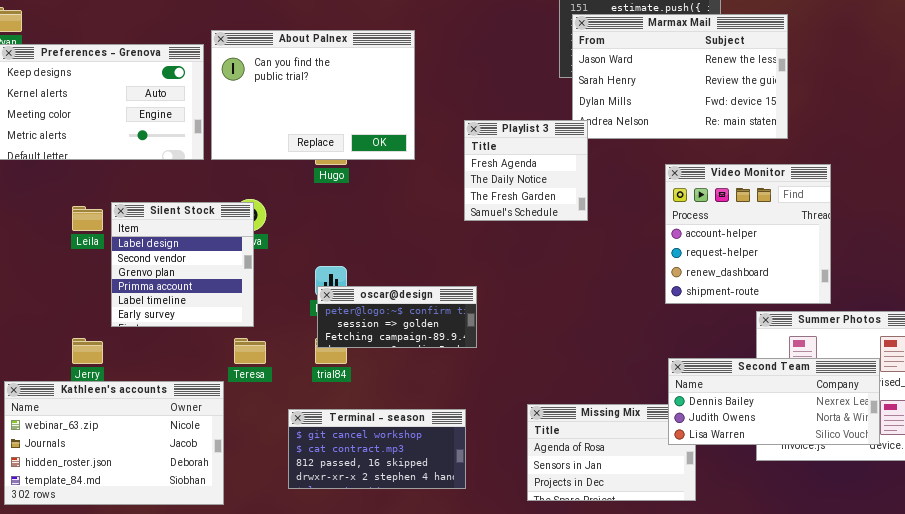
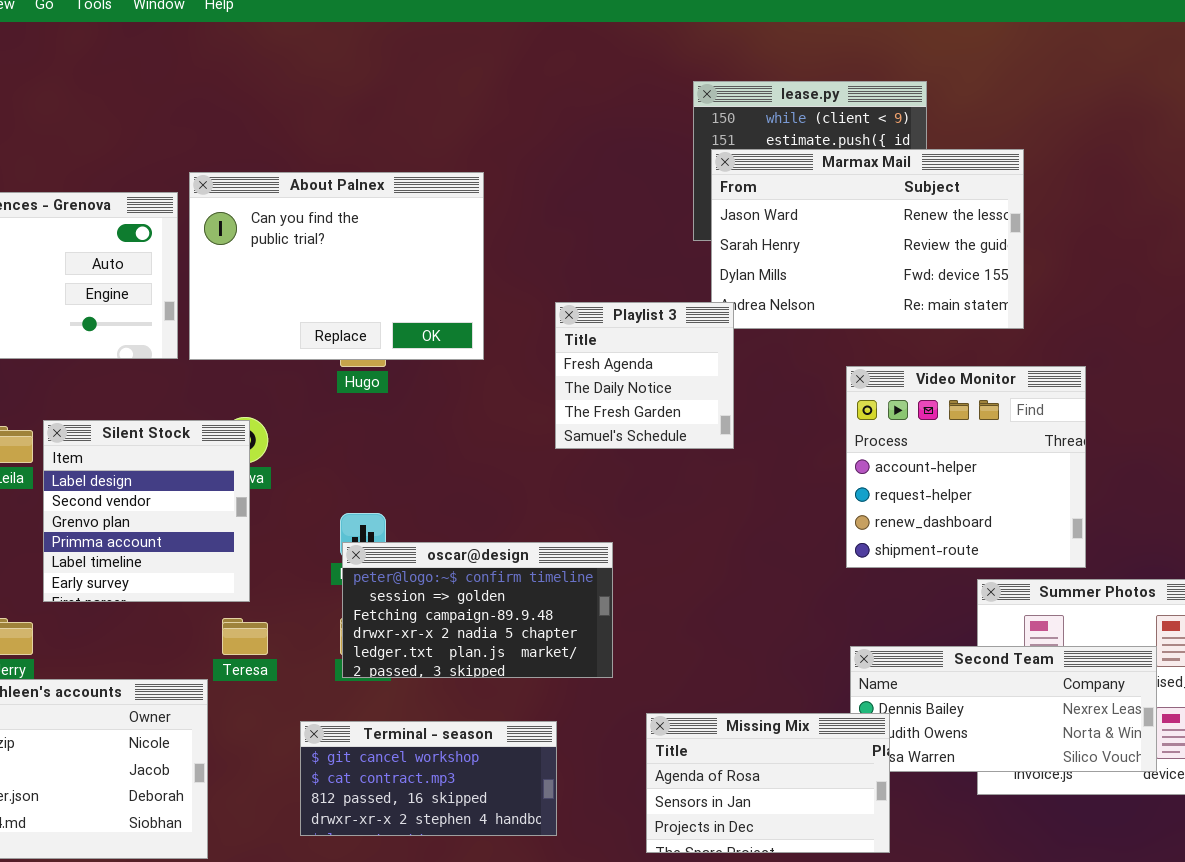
oscar@design: [317,286,477,348] -> [342,542,613,678], resized
Missing Mix: [527,404,696,501] -> [646,713,890,853], raised

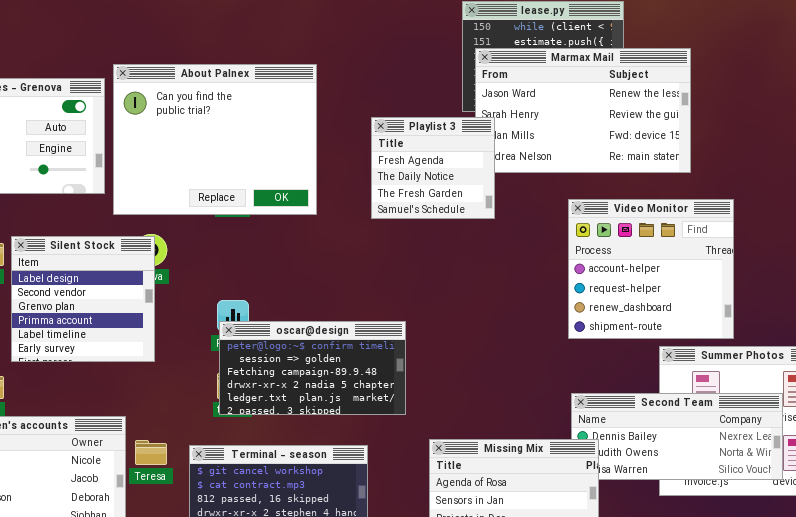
About Palnex: [189,172,484,360] -> [113,64,317,215], resized
Playlist 3: [555,302,734,449] -> [371,117,495,219], moved
Teresa: [222,618,268,655] -> [135,440,167,465], moved

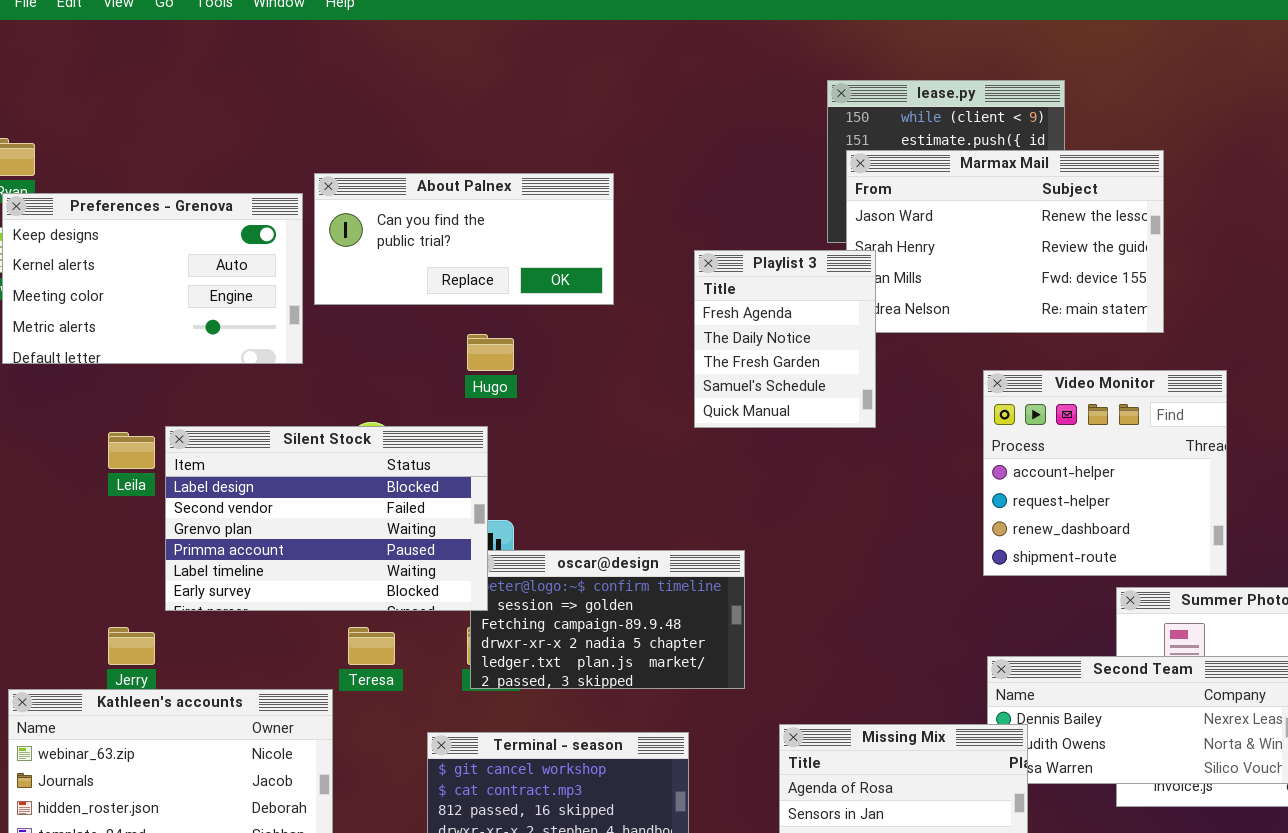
About Palnex: [113,64,317,215] -> [314,173,614,305], resized
Playlist 3: [371,117,495,219] -> [694,250,876,428], resized
Silent Stock: [11,236,155,362] -> [165,426,488,611], resized
Teresa: [135,440,167,465] -> [348,627,395,665], moved

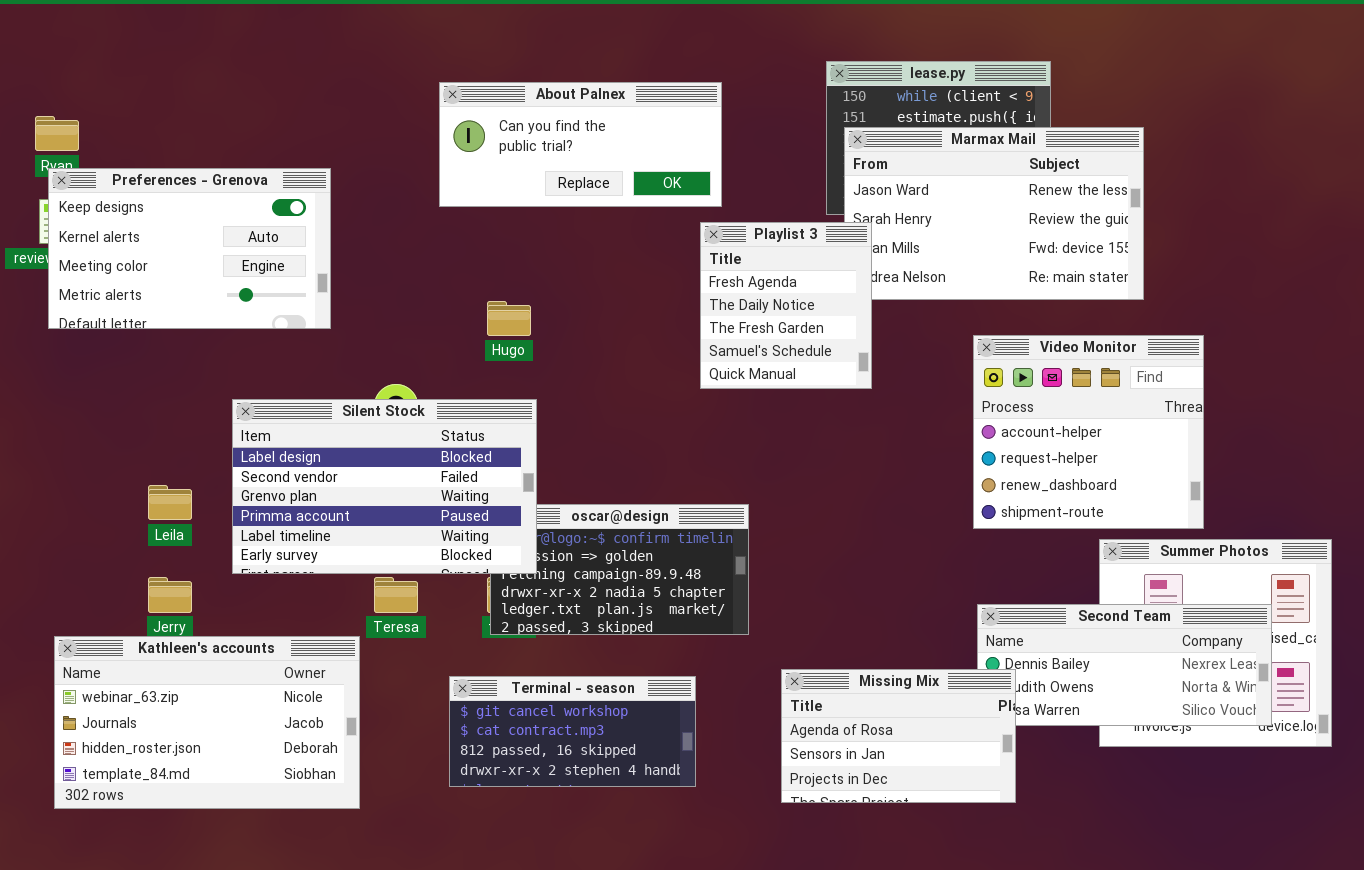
About Palnex: [314,173,614,305] -> [439,82,722,207], moved
Silent Stock: [165,426,488,611] -> [232,399,537,574], moved
Leila: [108,432,155,469] -> [148,485,192,520], moved

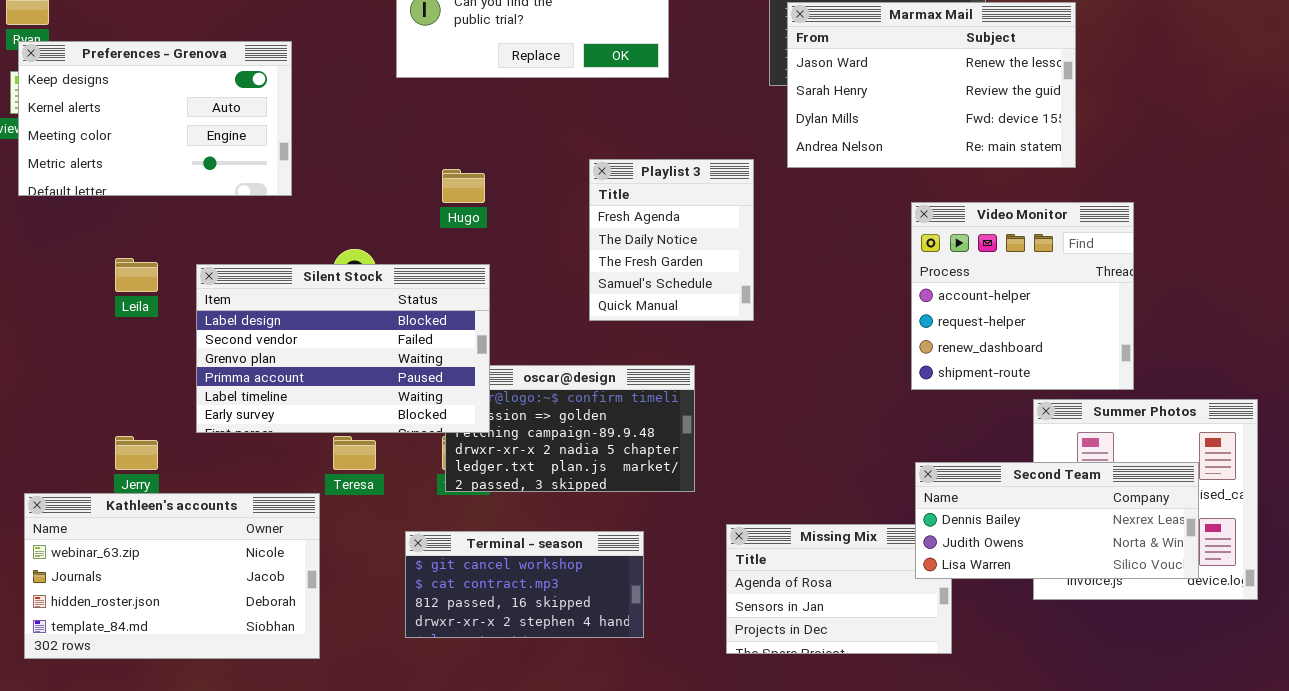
Playlist 3: [700,222,872,389] -> [589,159,754,321], moved
Leila: [148,485,192,520] -> [115,258,158,292], moved
Second Team: [977,604,1272,726] -> [915,462,1199,579], raised

